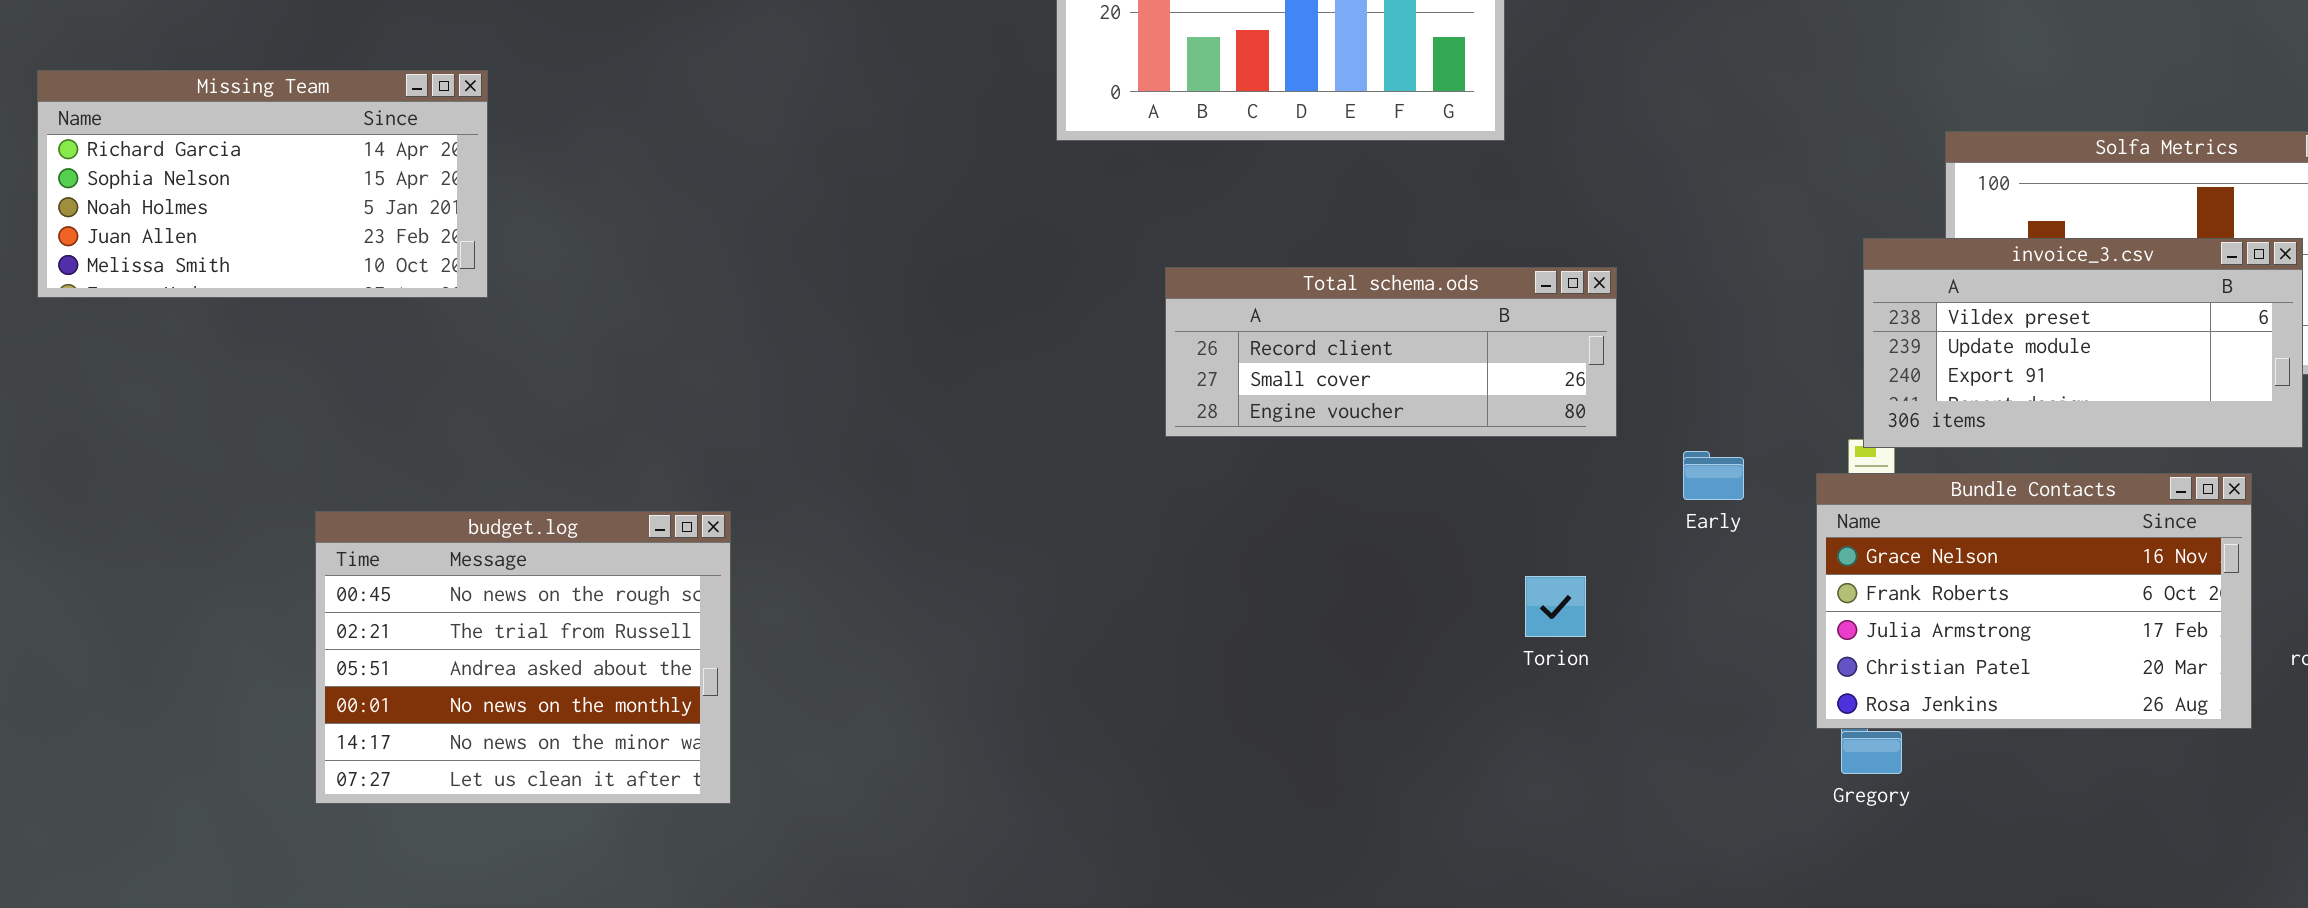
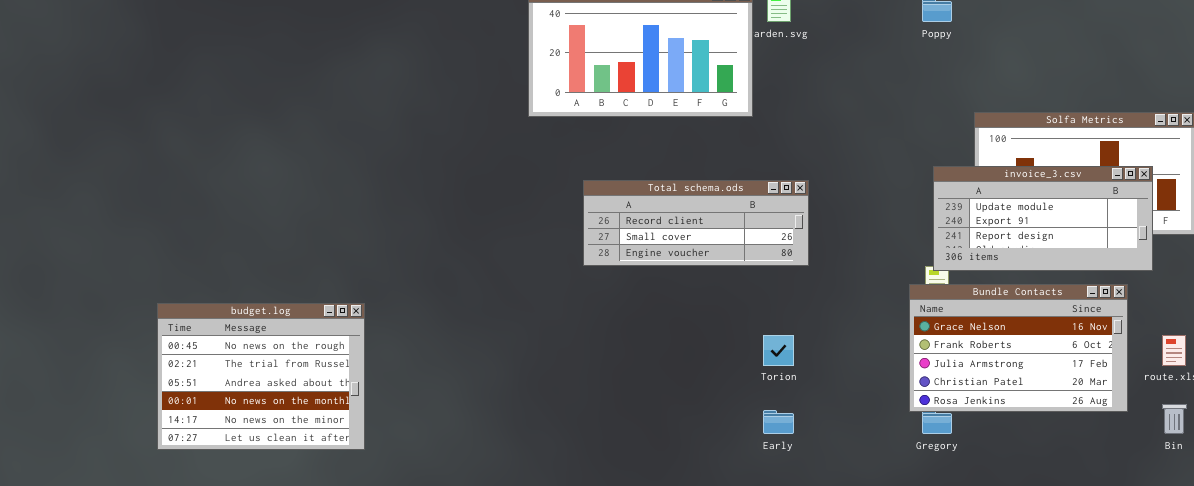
Missing Team: [37,70,488,298] -> none, closed
invoice_3.csv: [1863,238,2303,448] -> [933,166,1153,271], scrolled down 1 row
Early: [1683,451,1744,500] -> [763,410,794,434], moved

